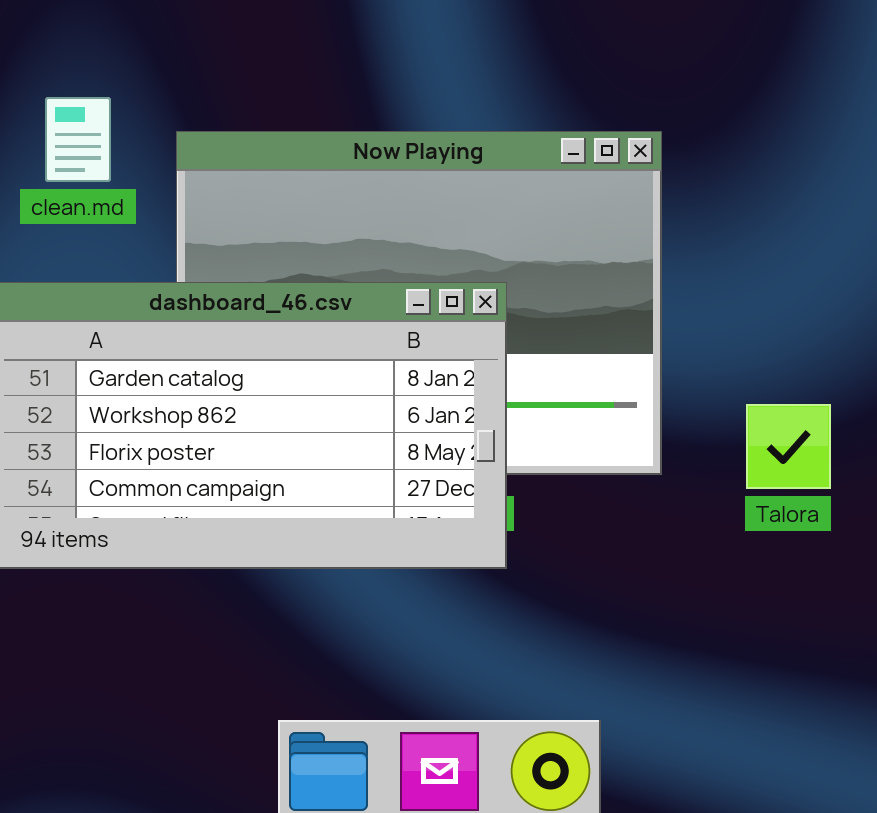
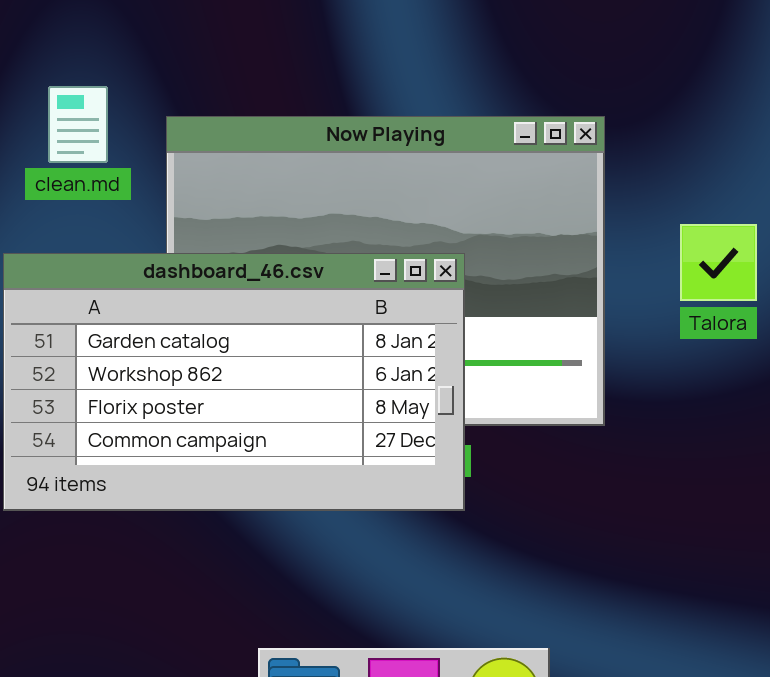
Talora: [746,404,831,489] -> [680,224,757,301], moved

